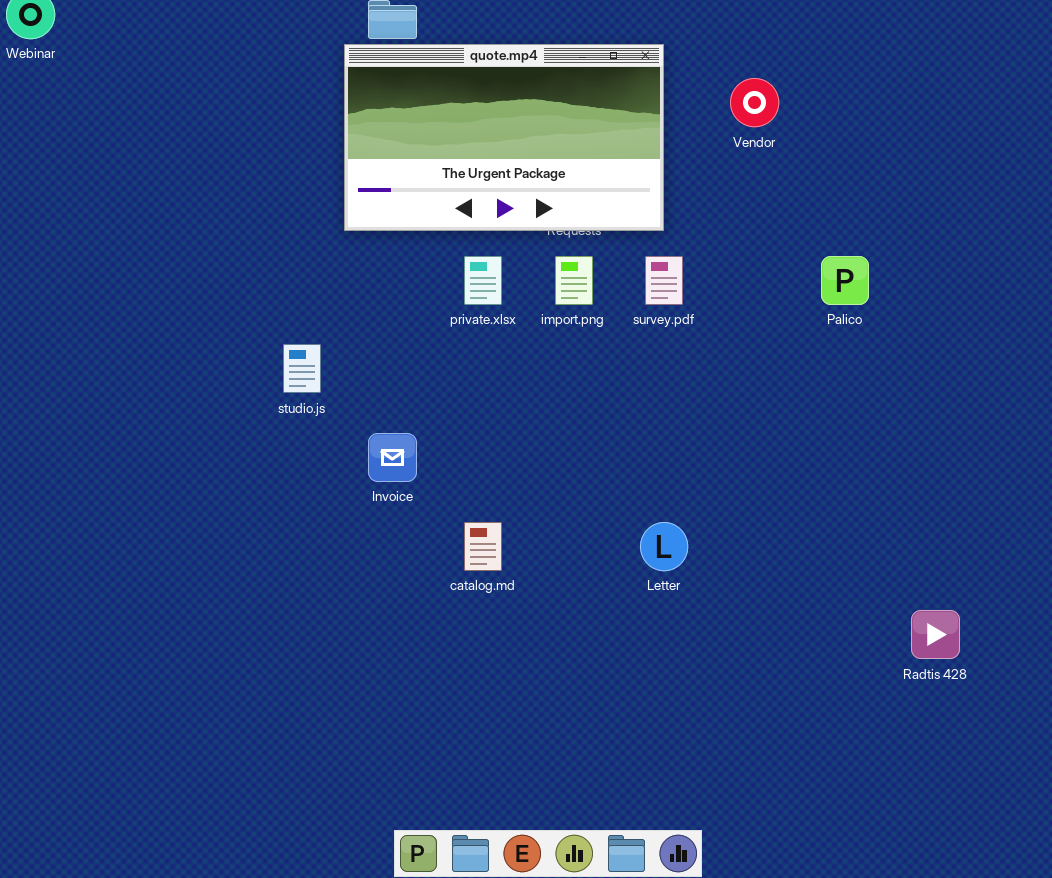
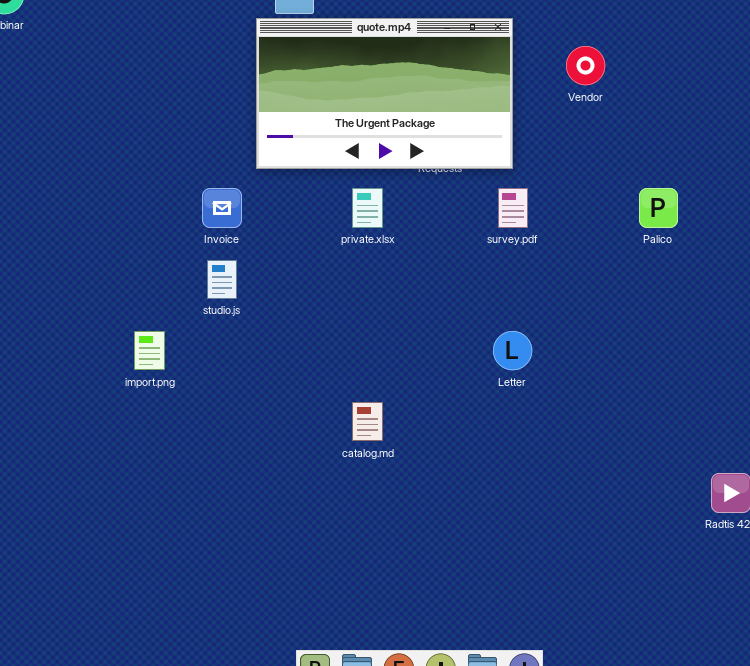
import.png: [555,256,593,305] -> [134,331,165,370], moved
Invoice: [368,433,417,482] -> [202,188,242,228], moved
Letter: [640,522,688,571] -> [493,331,532,370], moved

